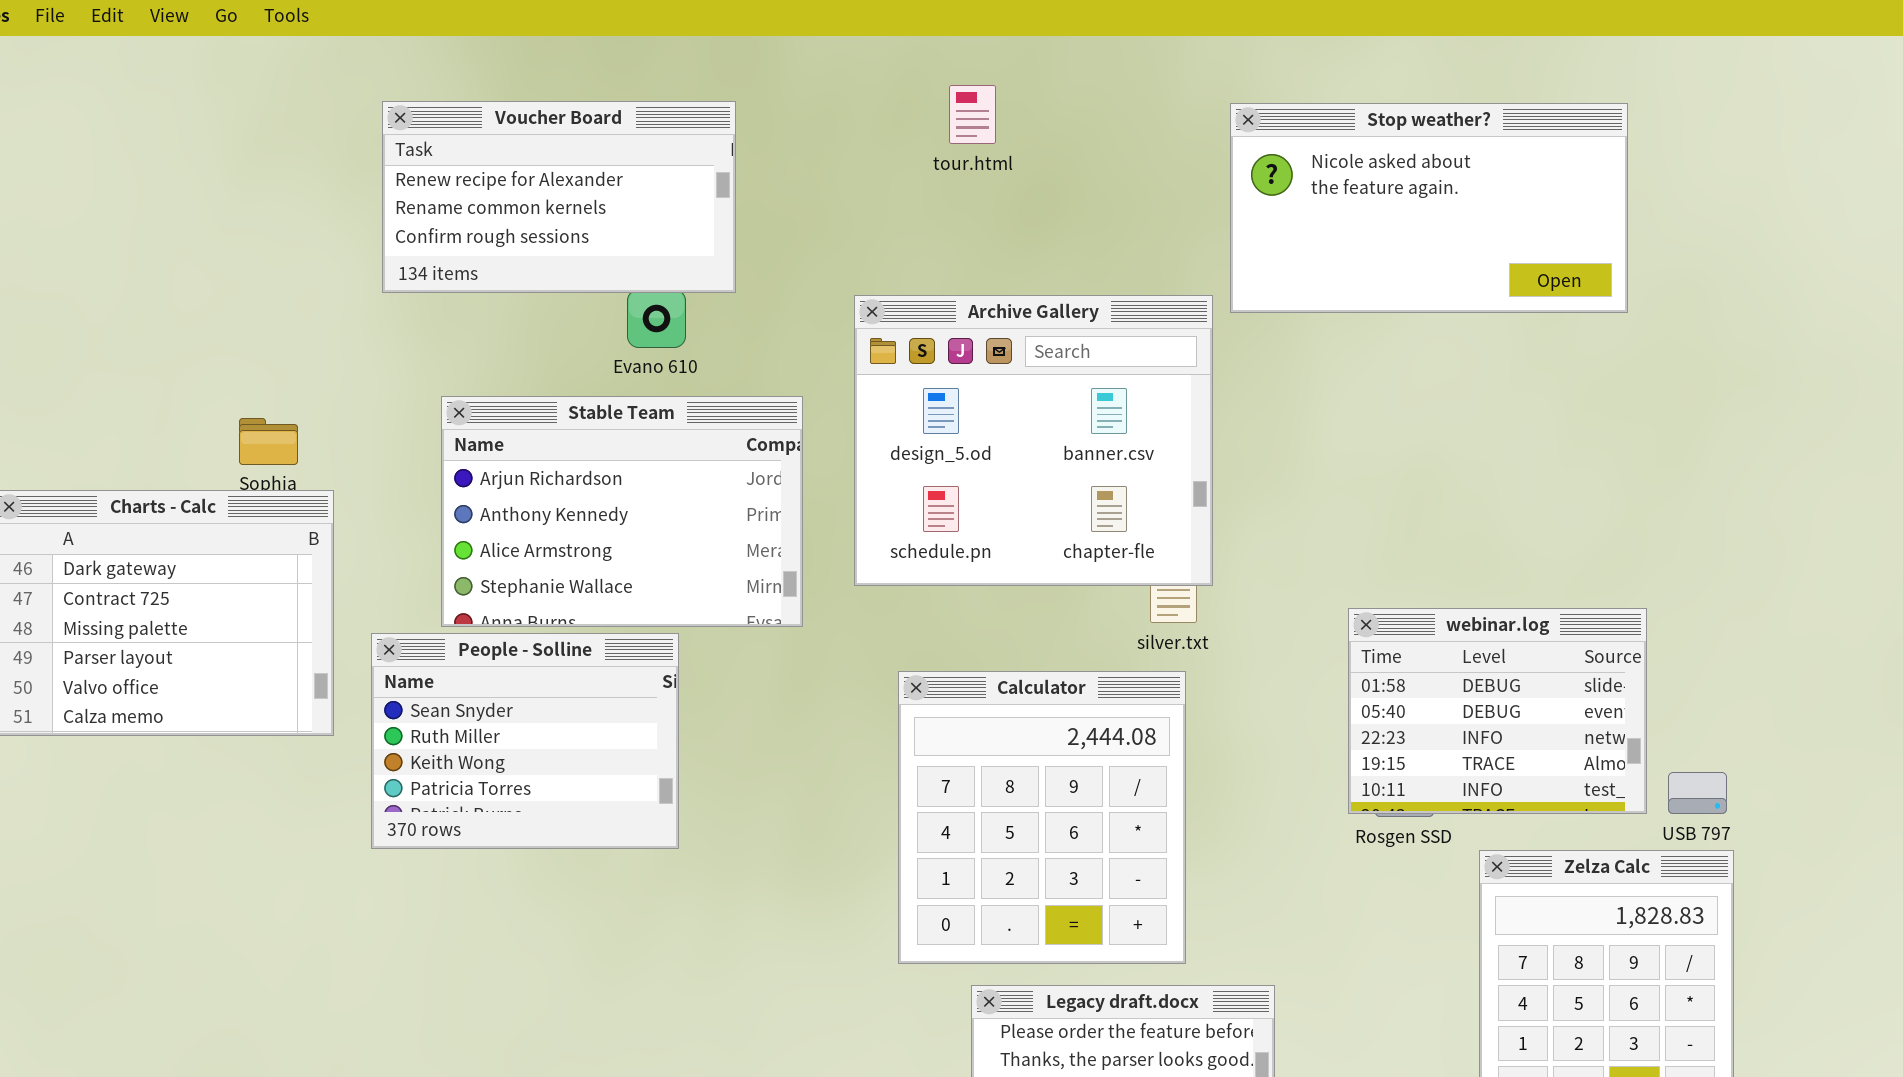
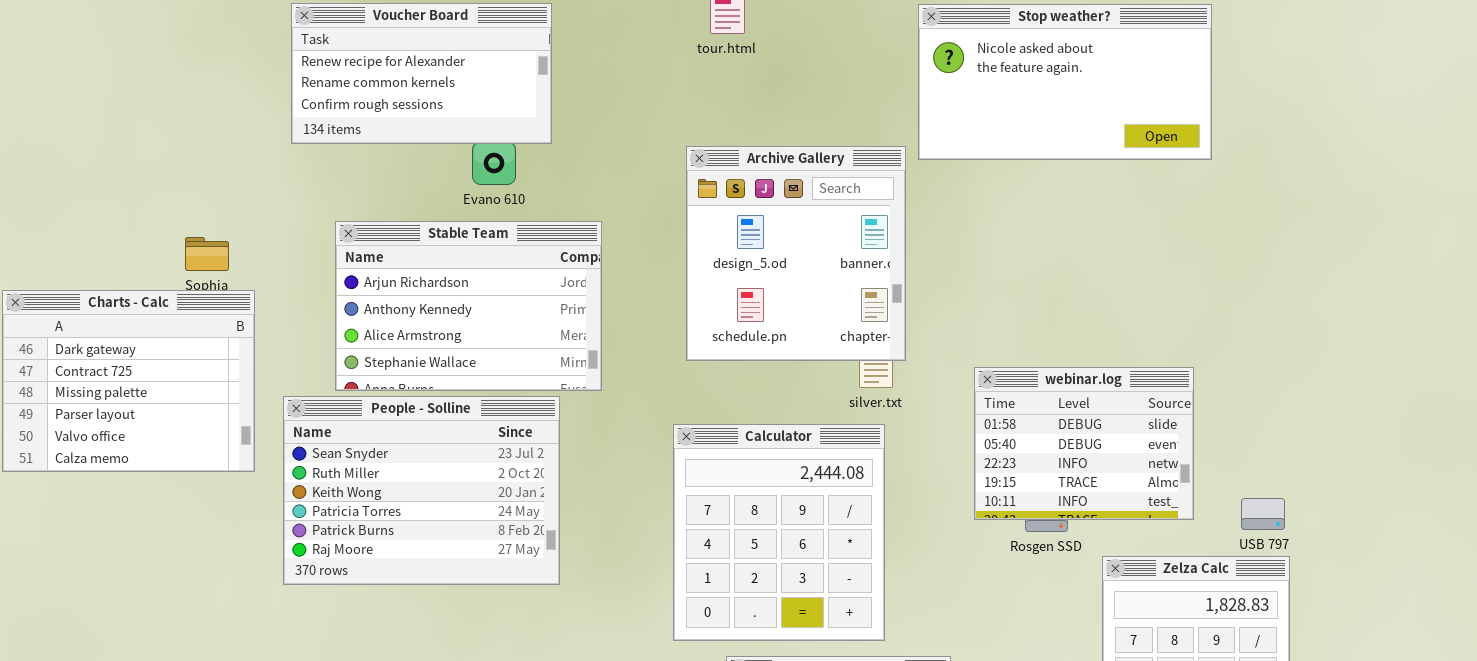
Archive Gallery: [854,295,1213,586] -> [686,146,906,361], resized
webinar.log: [1348,608,1647,814] -> [974,367,1194,520], moved
People - Solline: [371,633,679,849] -> [283,396,560,585], resized

